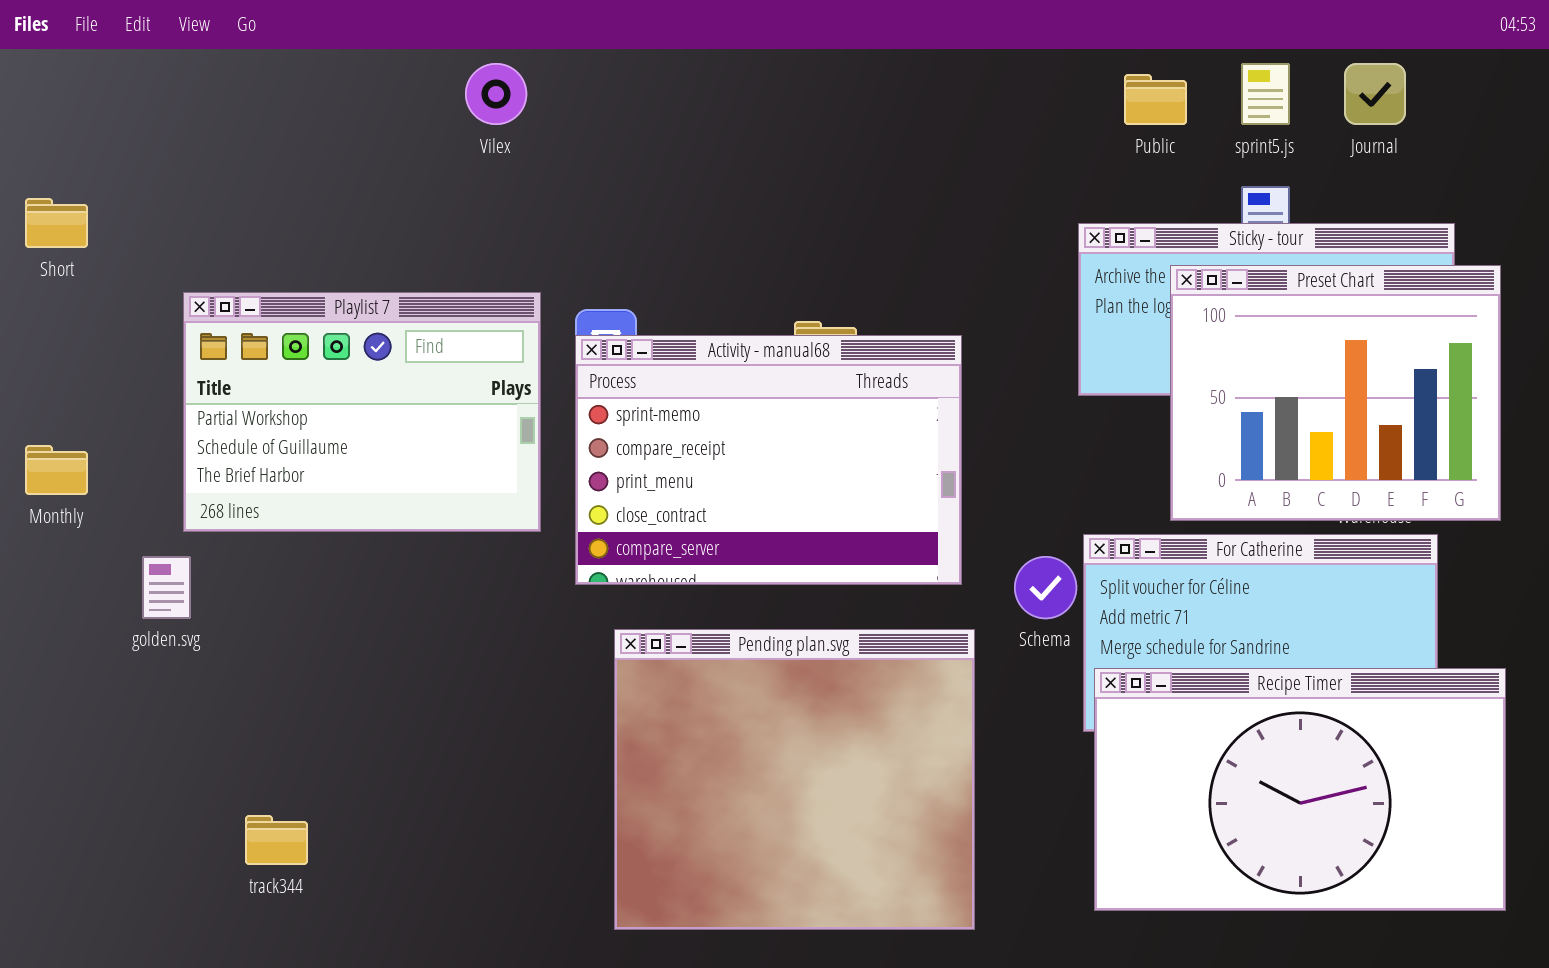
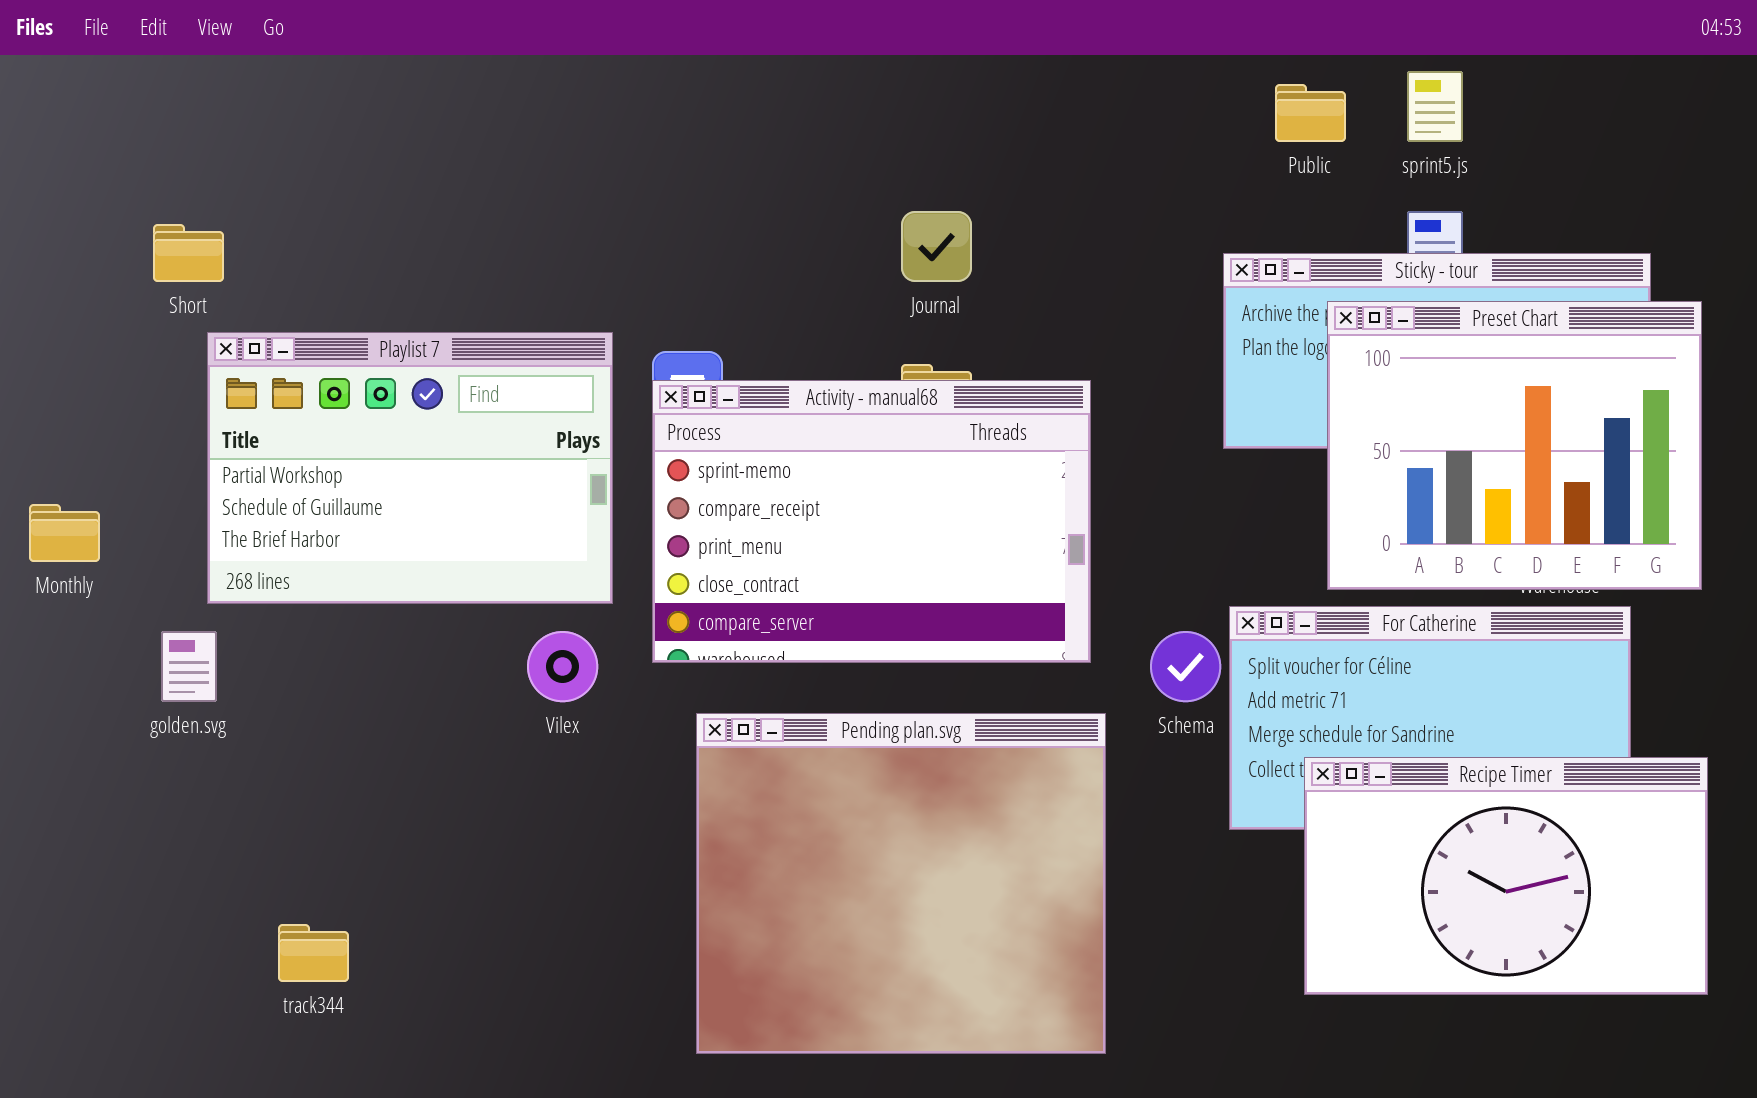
Vilex: [465,63,527,125] -> [527,631,598,702], moved
Journal: [1344,63,1406,125] -> [901,211,972,282], moved
Short: [25,198,88,248] -> [153,224,224,282], moved
Recipe Timer: [1094,668,1506,911] -> [1304,757,1708,995], resized

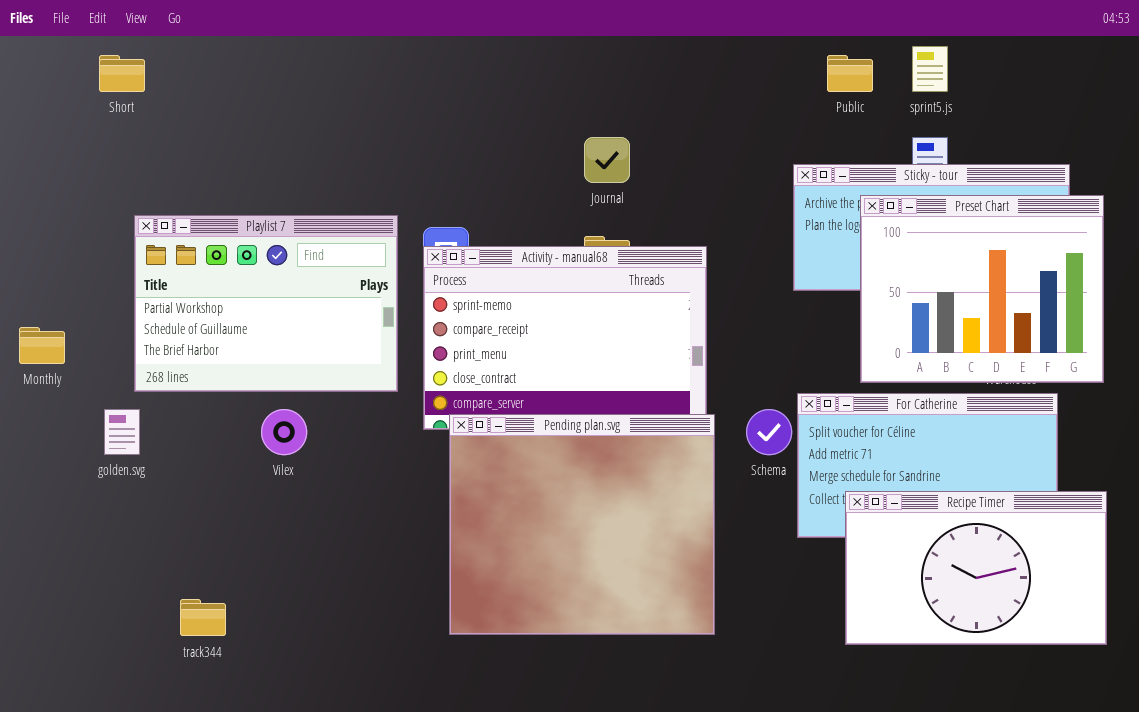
Short: [153,224,224,282] -> [99,55,145,92], moved
Vilex: [527,631,598,702] -> [261,409,307,455], moved
Pending plan.svg: [696,713,1106,1054] -> [449,414,715,635], moved

